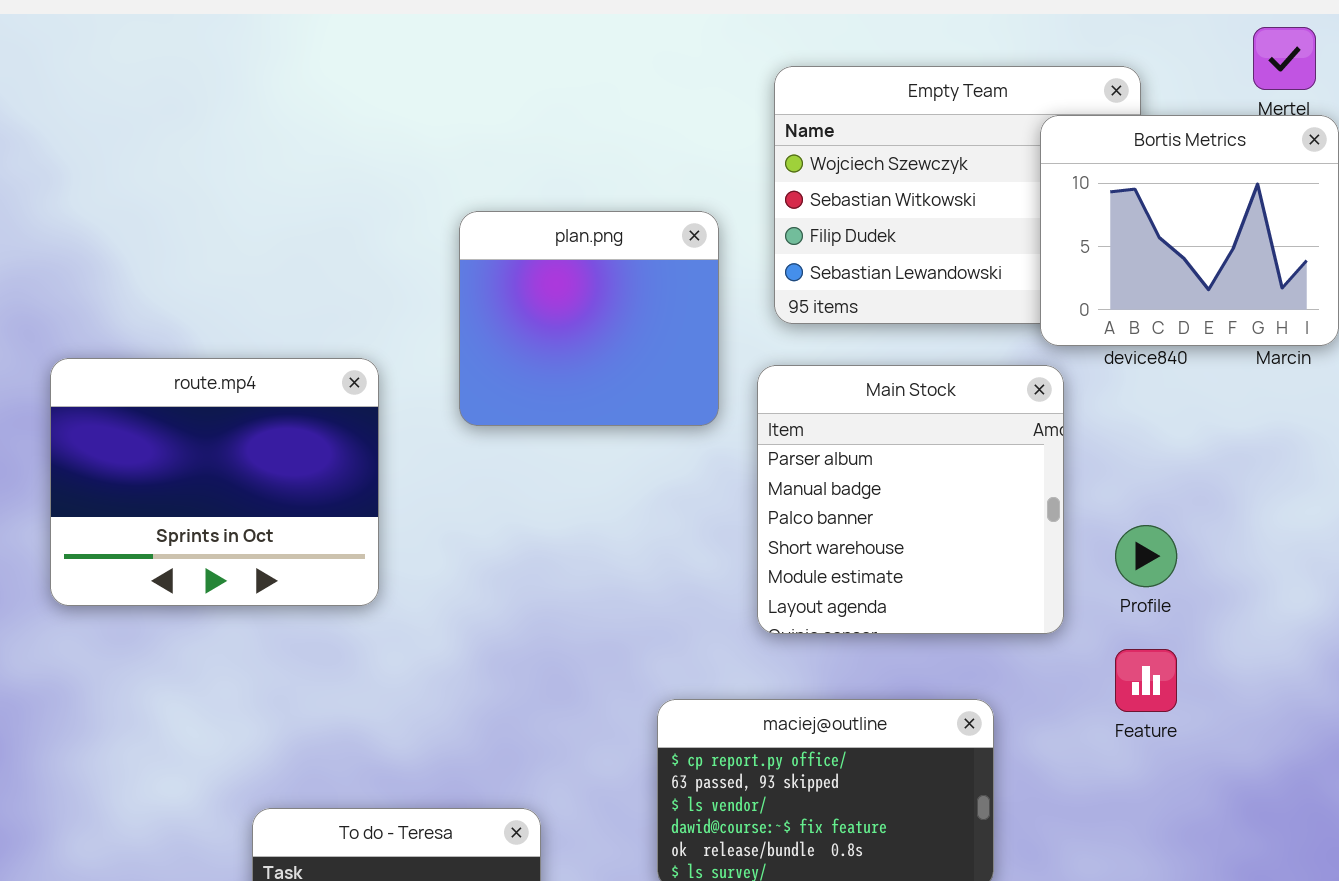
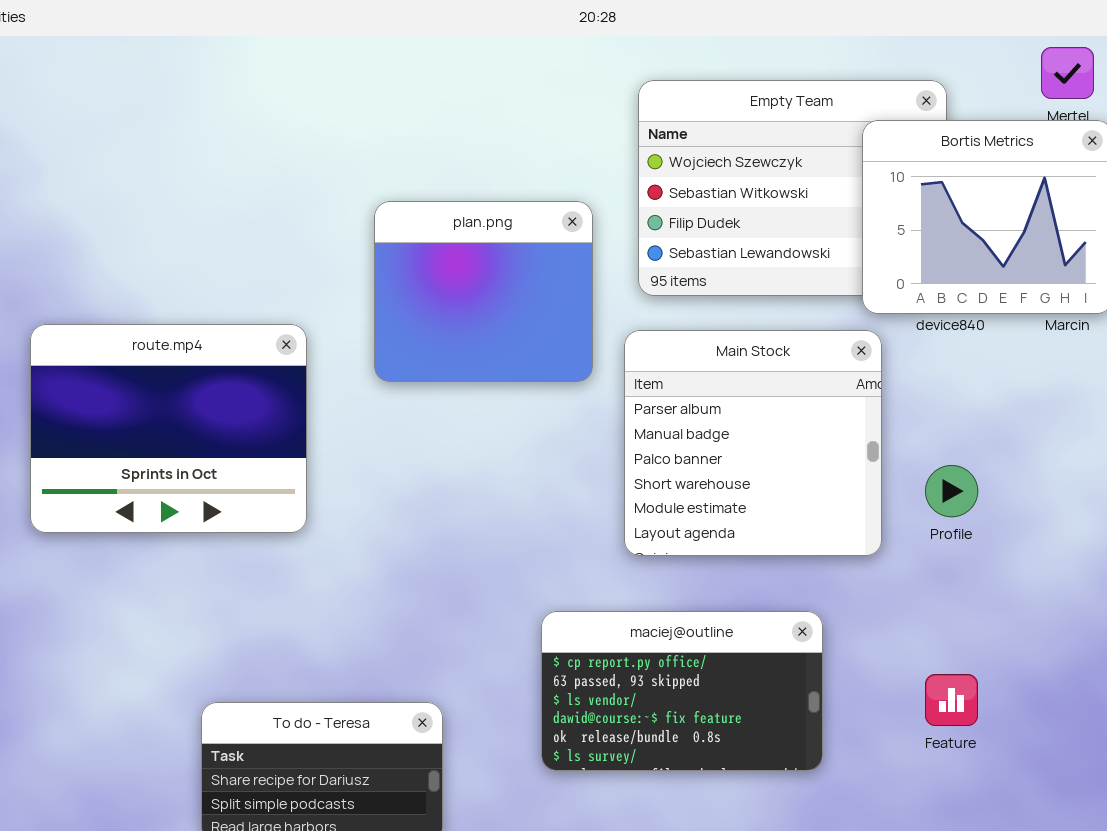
Feature: [1115,649,1177,712] -> [925,674,978,726], moved

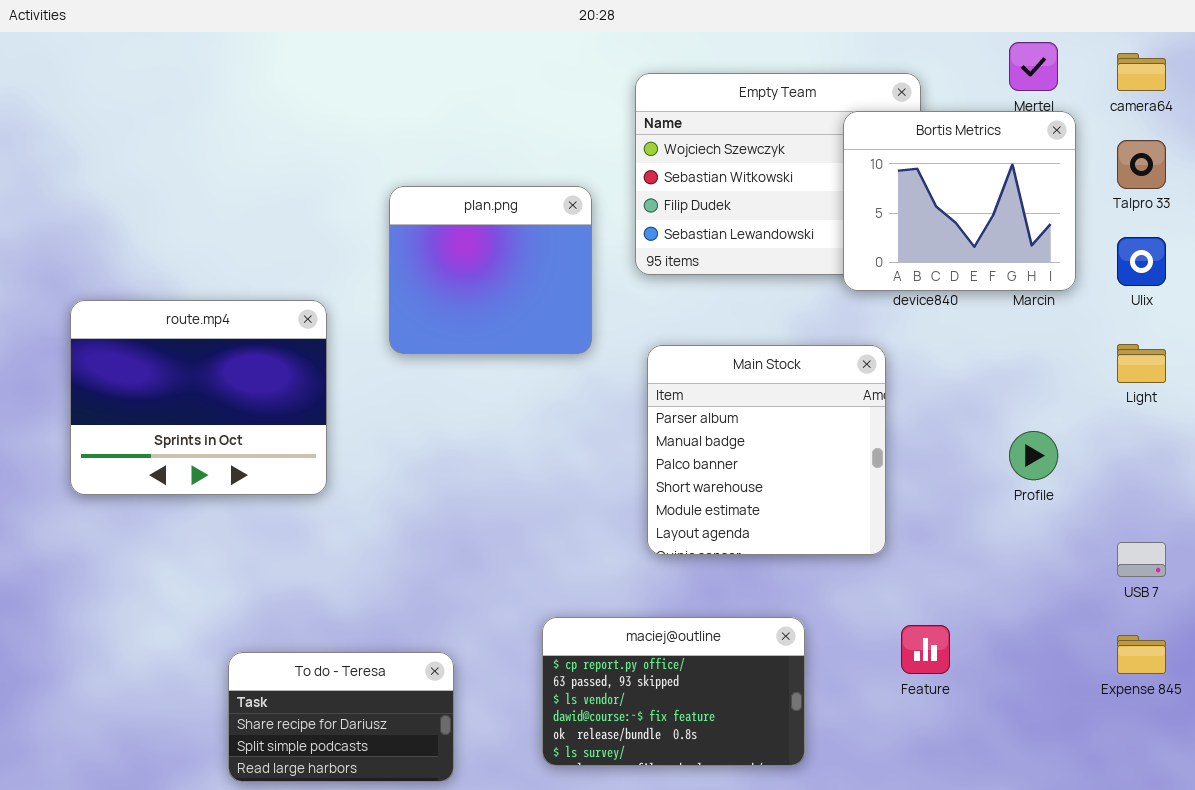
Main Stock: [624,330,882,556] -> [647,345,886,555], moved
Profile: [925,465,978,517] -> [1009,431,1058,480], moved
maciej@outline: [541,611,823,771] -> [542,617,805,766], moved

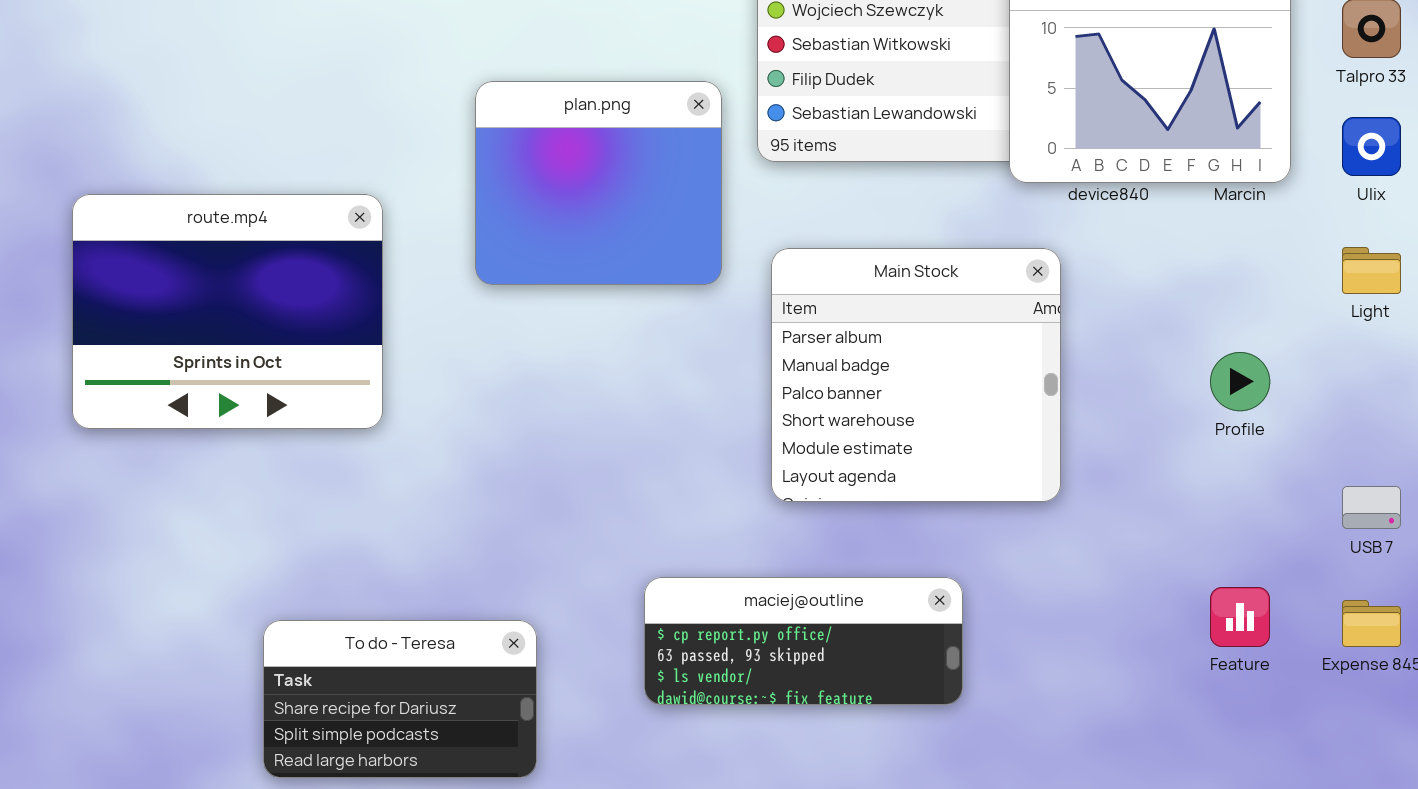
plan.png: [389,186,592,354] -> [475,81,722,285], moved
maciej@outline: [542,617,805,766] -> [644,577,963,705], resized
Feature: [901,625,950,674] -> [1210,587,1270,647], moved

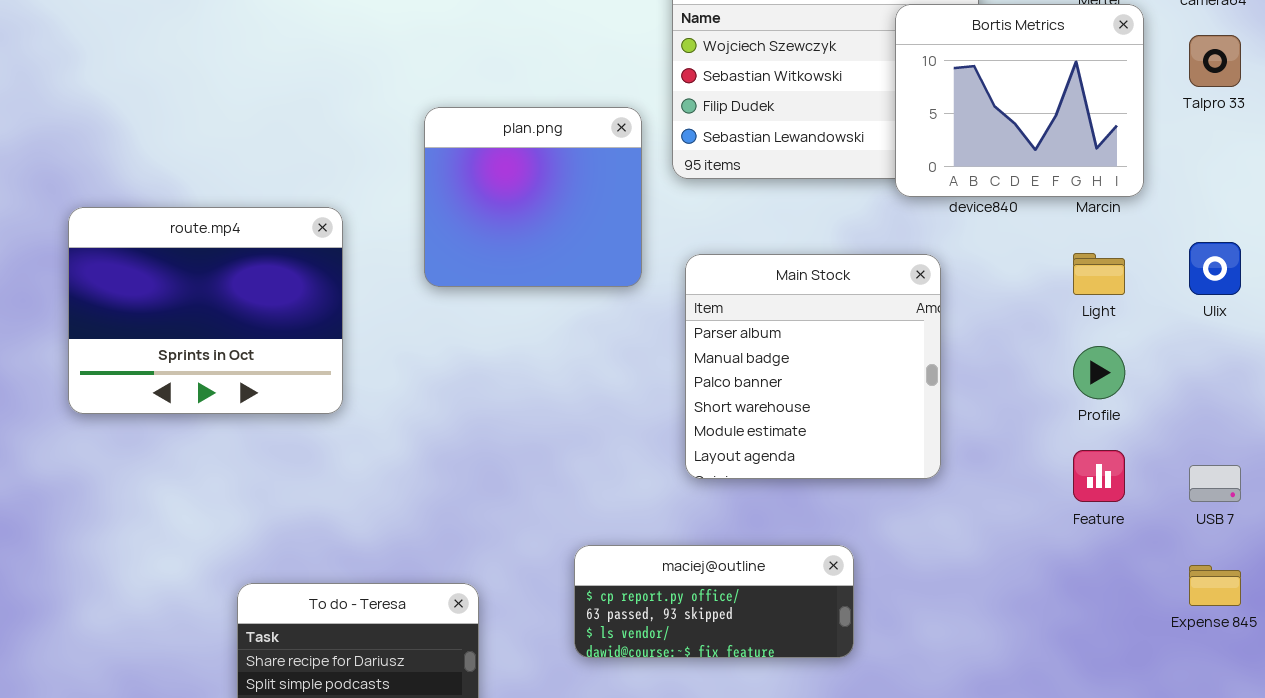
Ulix: [1342,117,1401,176] -> [1189,242,1241,295], moved
Light: [1342,247,1401,294] -> [1073,253,1125,295], moved
Feature: [1210,587,1270,647] -> [1073,450,1125,502], moved

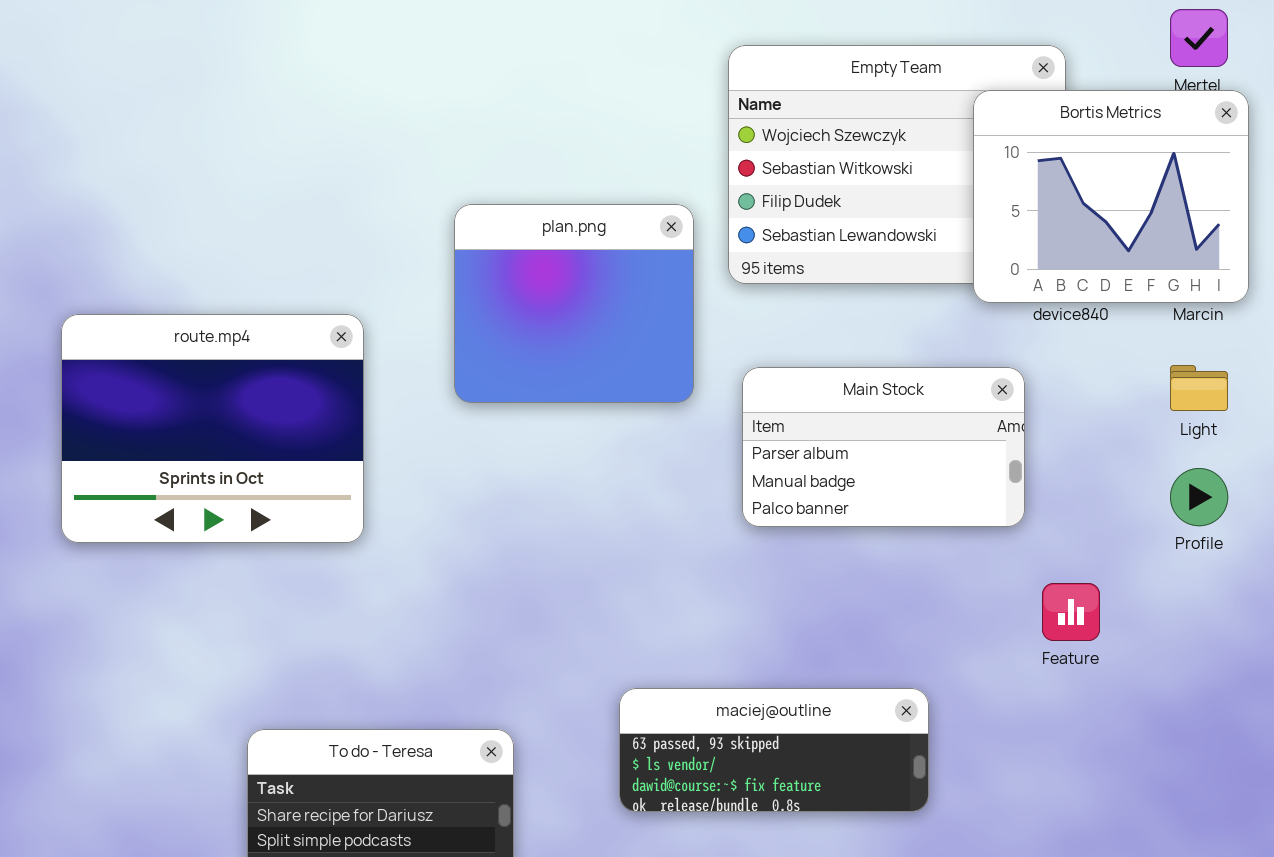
Main Stock: [685,254,941,479] -> [742,367,1025,527], resized
Feature: [1073,450,1125,502] -> [1042,583,1100,641], moved
maciej@outline: [574,545,854,658] -> [619,688,929,812], scrolled down 1 row

